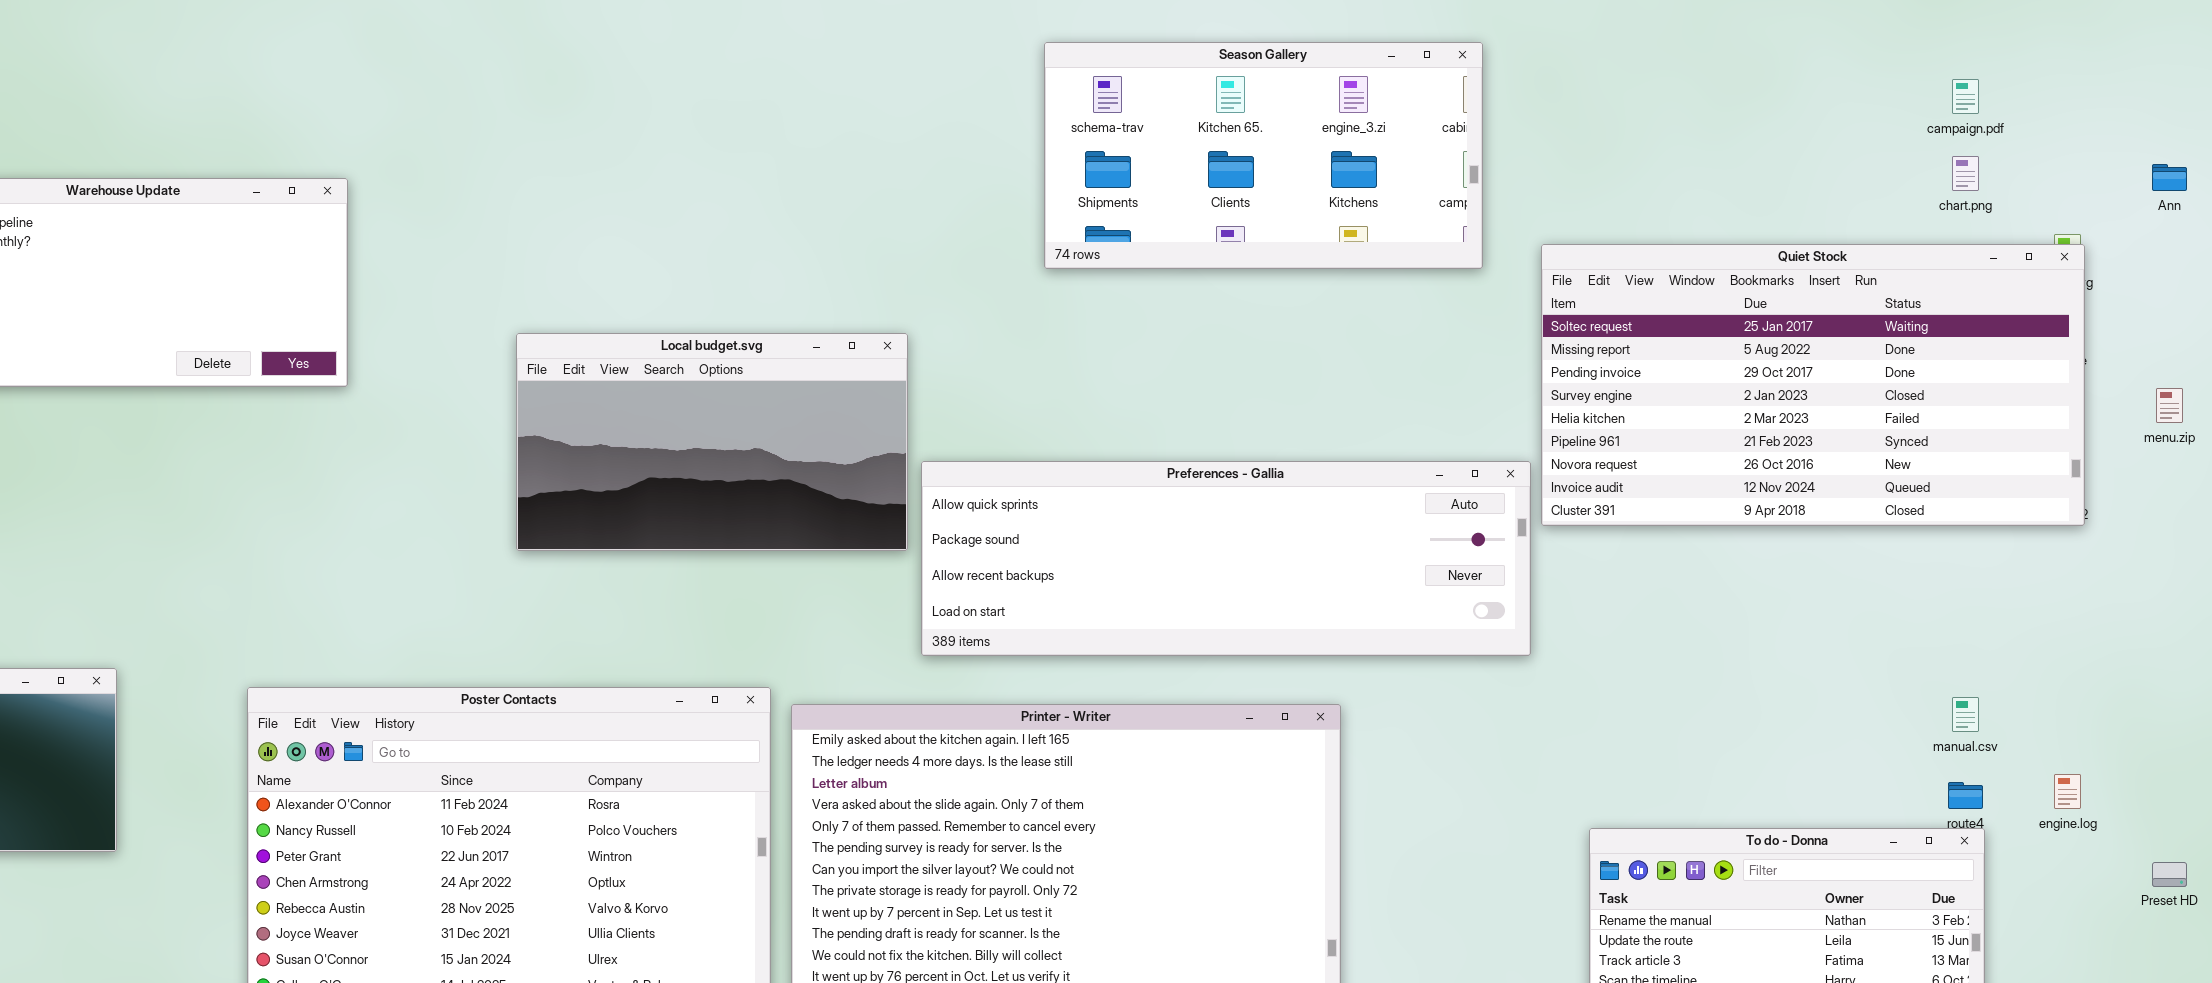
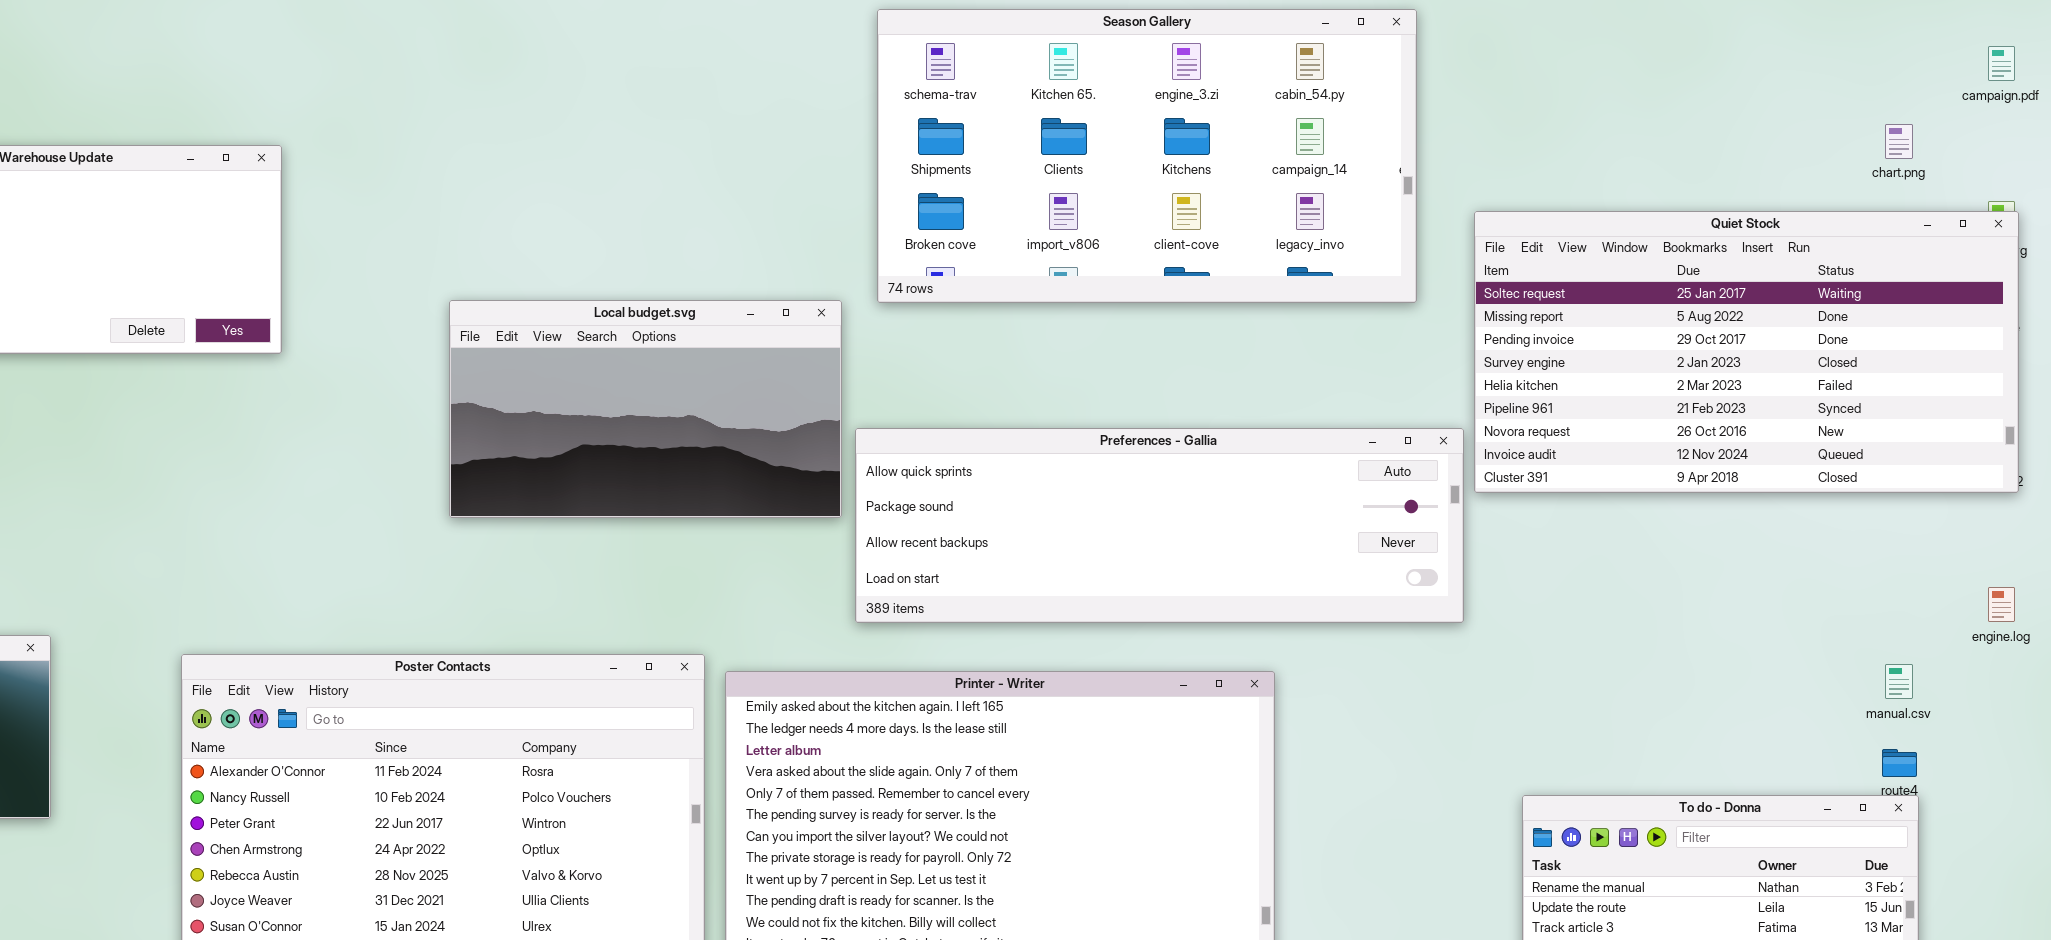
Season Gallery: [1044,42,1483,269] -> [877,9,1417,303], resized
campaign.pdf: [1952,79,1979,114] -> [1988,46,2015,81], moved
engine.log: [2054,774,2081,809] -> [1988,587,2015,622], moved

